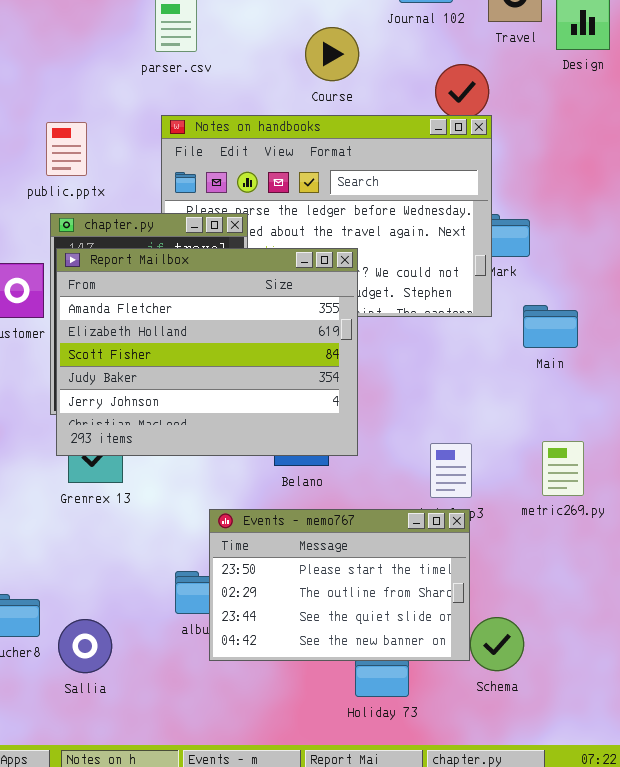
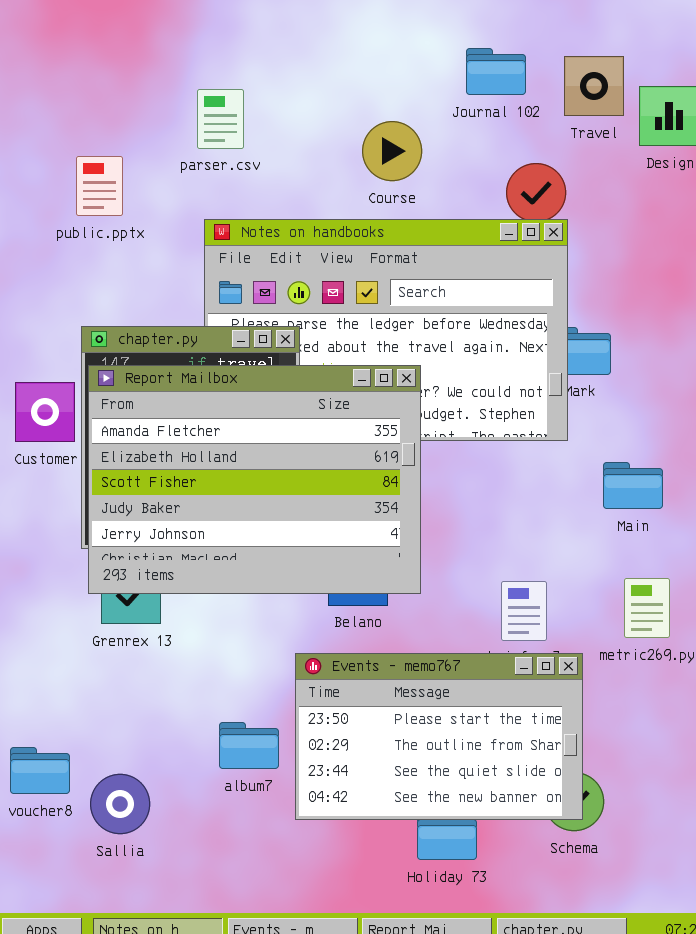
public.pptx: [46,122,87,176] -> [76,156,123,216], moved
Main: [523,305,578,348] -> [603,462,663,509], moved
Events - memo767: [209,509,470,661] -> [295,653,583,820], moved

